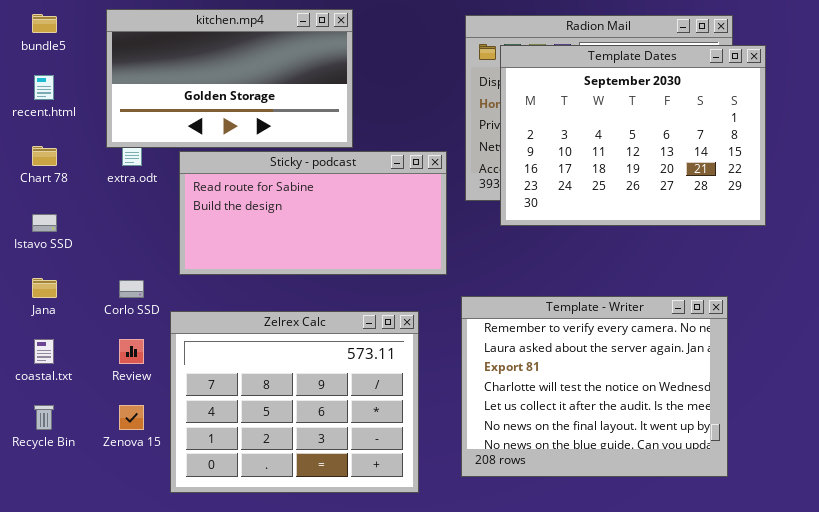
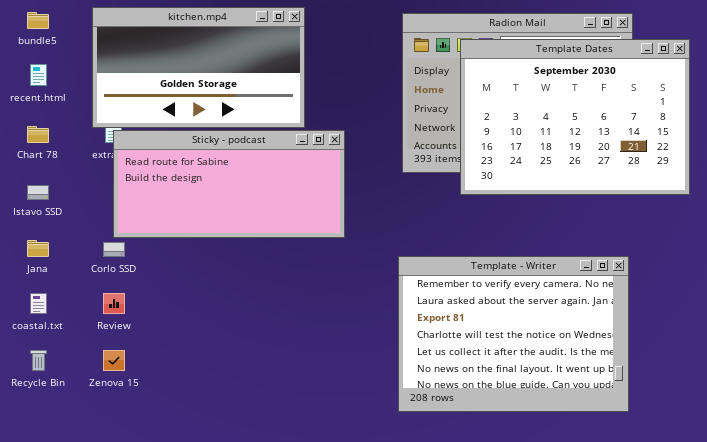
Template Dates: [500,45,766,226] -> [460,39,690,195], moved
Sticky - podcast: [179,151,447,275] -> [113,130,345,238], moved
Zelrex Calc: [170,311,419,493] -> none, closed

